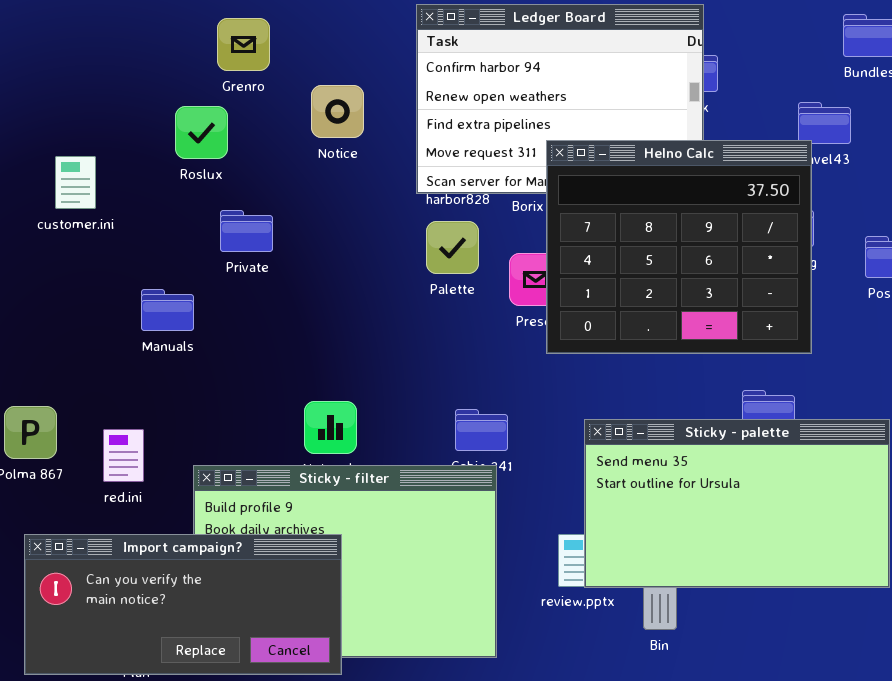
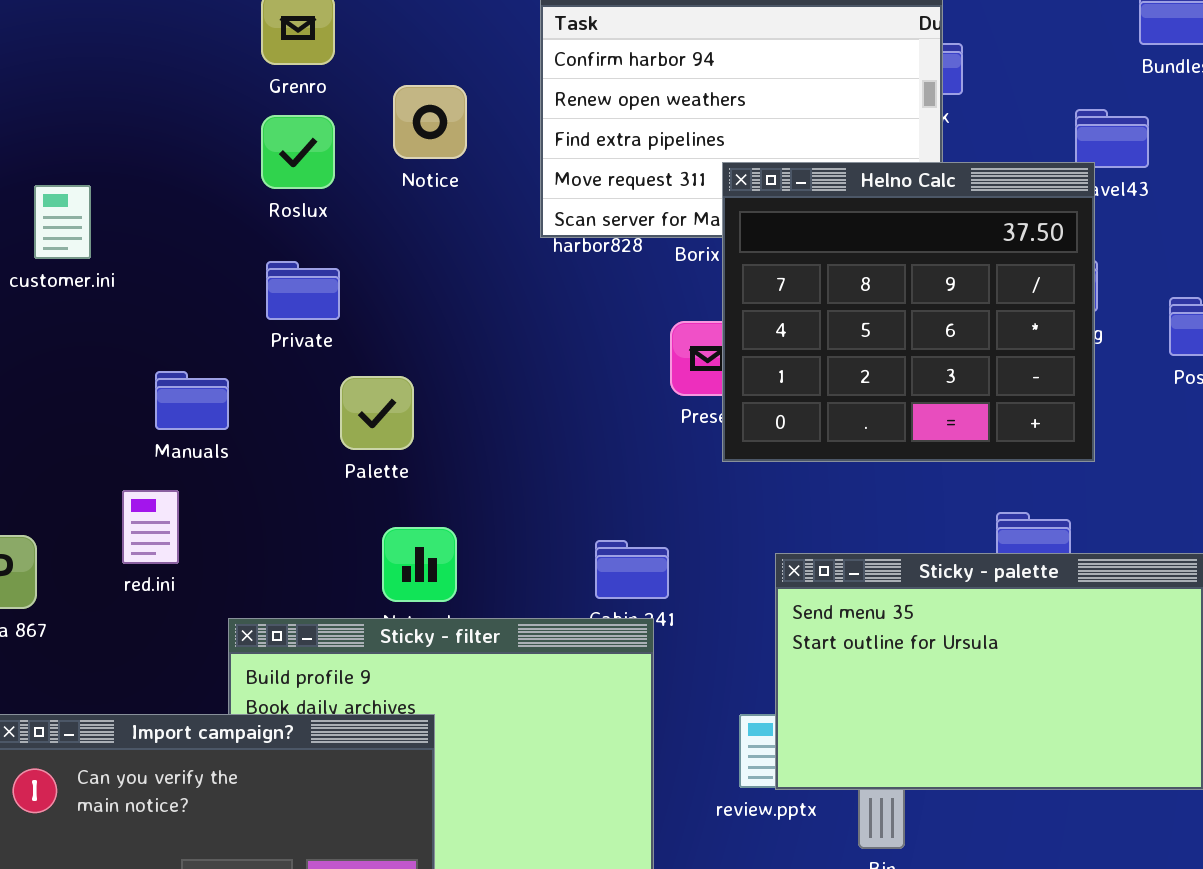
Roslux: [175,106,228,159] -> [261,115,335,189], moved
Palette: [426,221,479,274] -> [340,376,414,450], moved
red.ini: [103,429,144,482] -> [122,490,179,564], moved

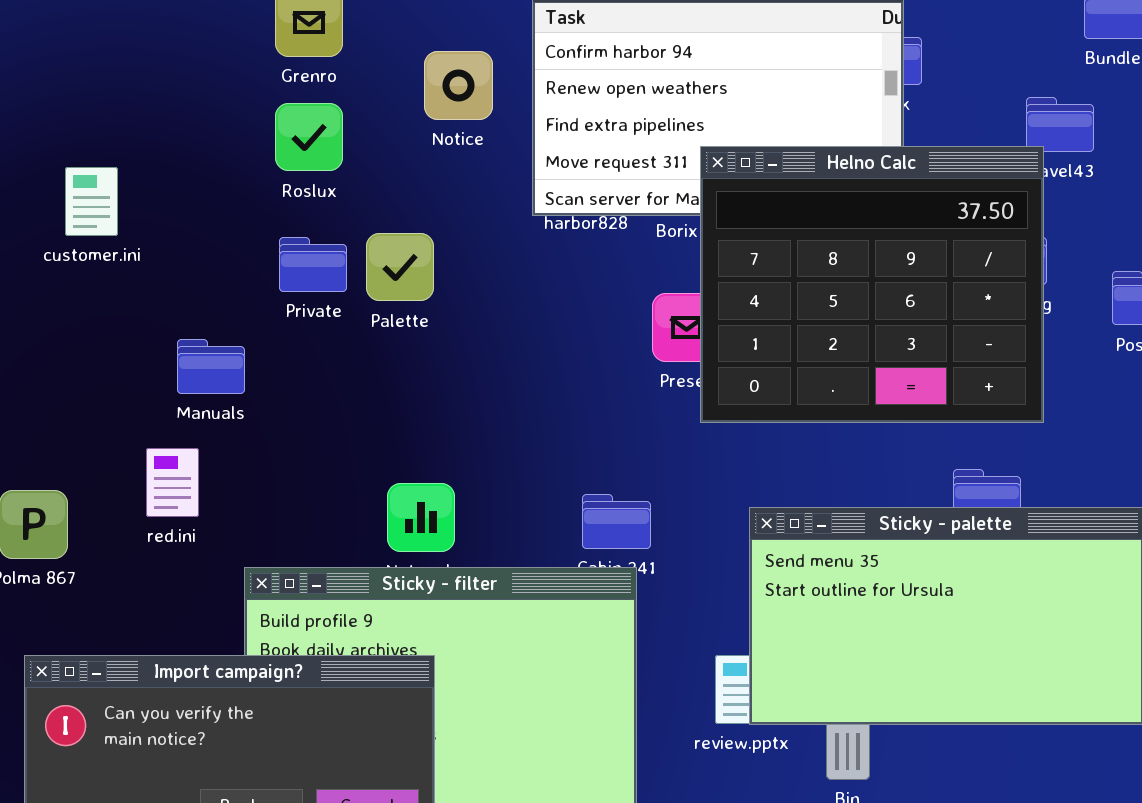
Notice: [393,85,467,159] -> [424,51,493,120], moved
Palette: [340,376,414,450] -> [366,233,434,301], moved

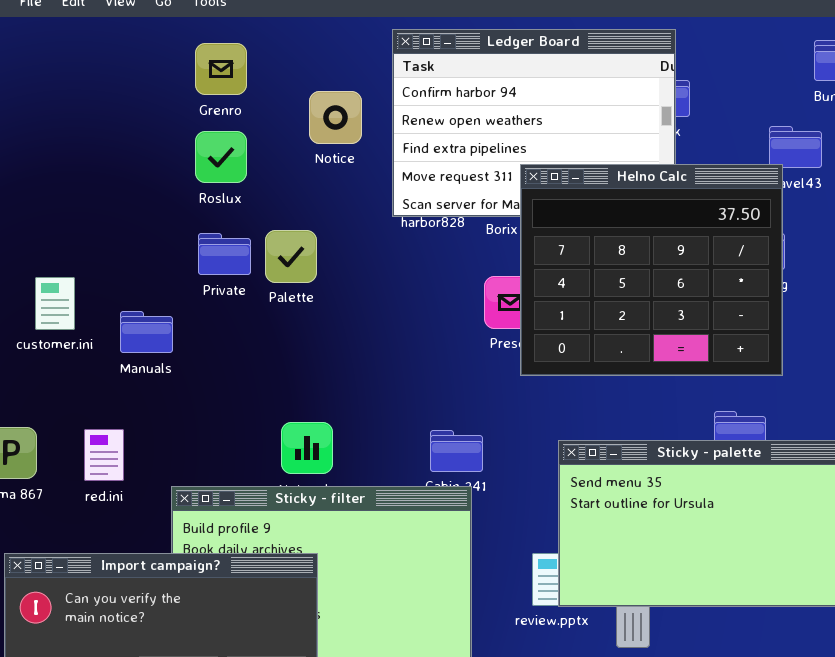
customer.ini: [65,167,118,236] -> [35,277,75,330], moved
red.ini: [146,448,199,517] -> [84,429,124,481], moved

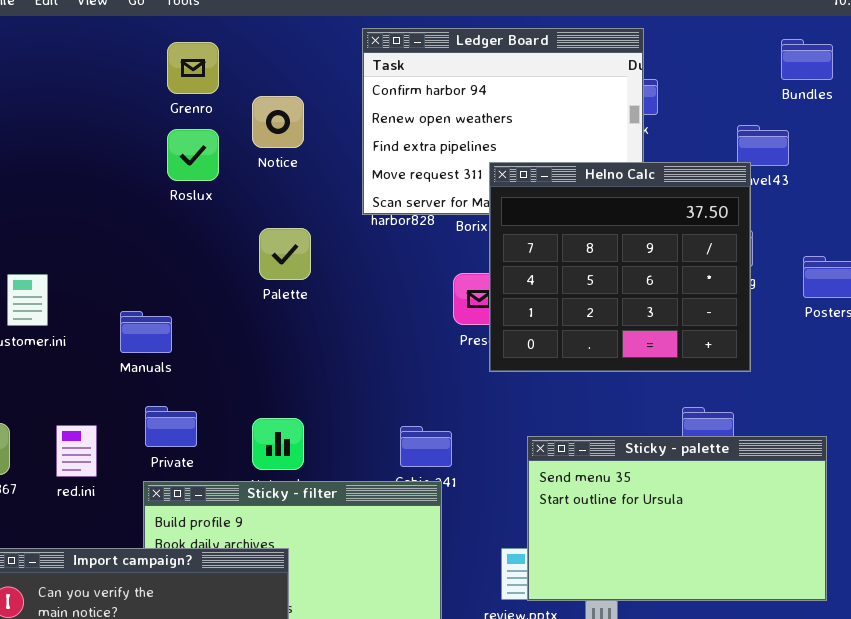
Notice: [309,91,362,144] -> [252,96,304,148], moved
Palette: [265,230,317,283] -> [259,228,311,280], moved
Private: [198,233,251,275] -> [145,406,197,447], moved
Manuals: [120,311,173,353] -> [120,311,172,353], moved

